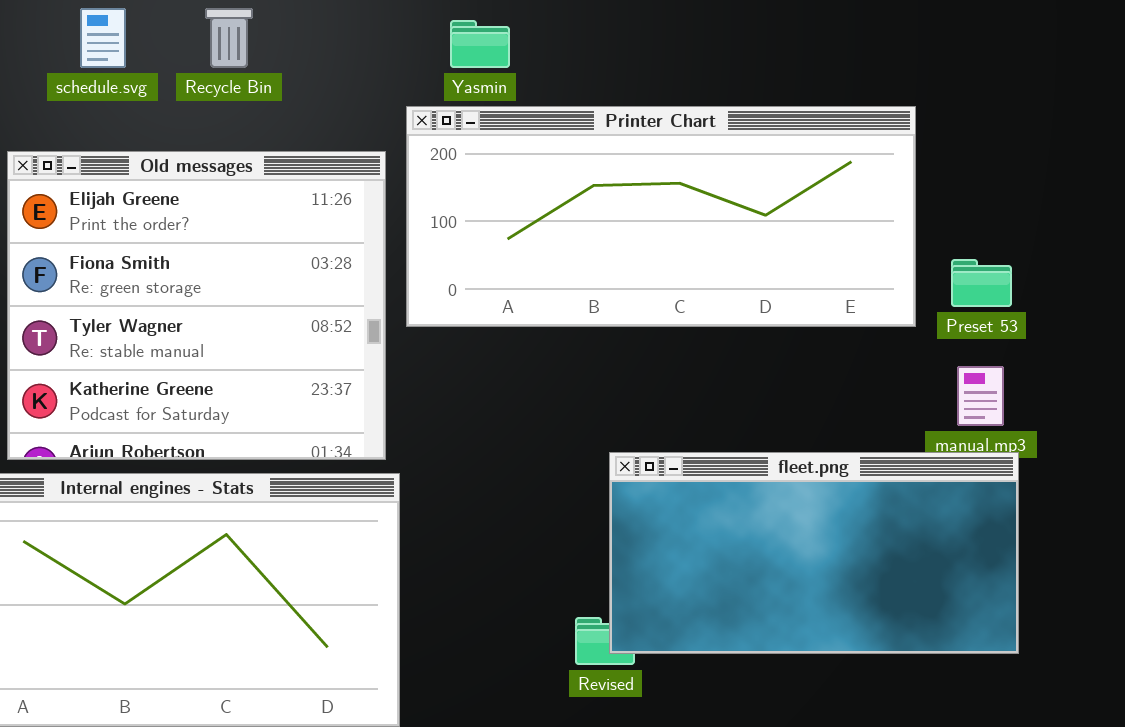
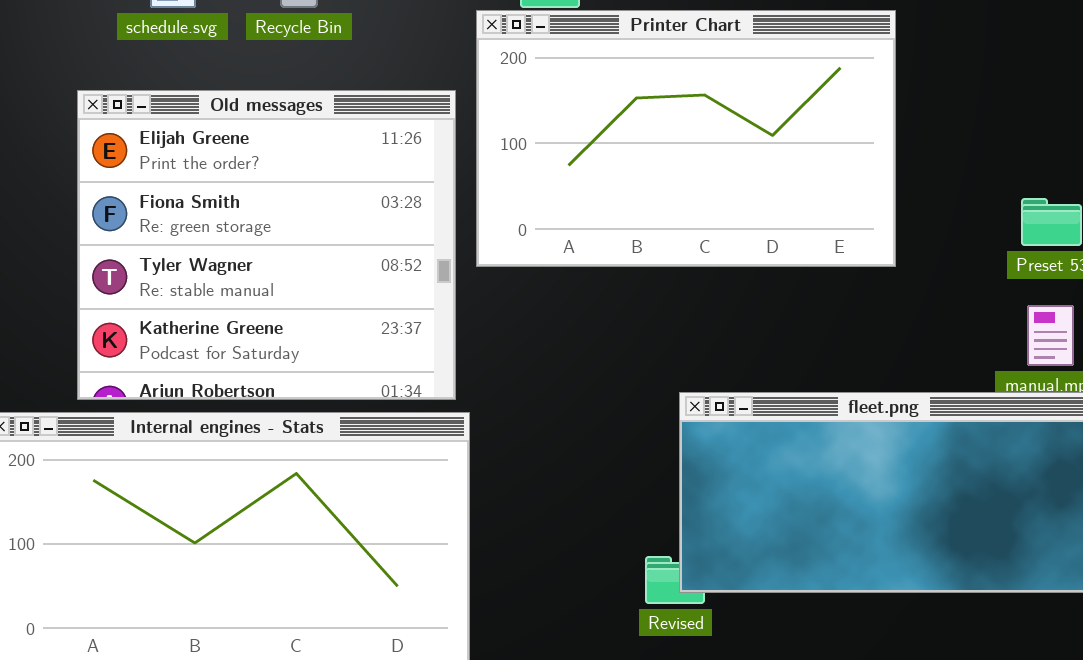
Printer Chart: [406,106,916,327] -> [476,10,896,267], resized

